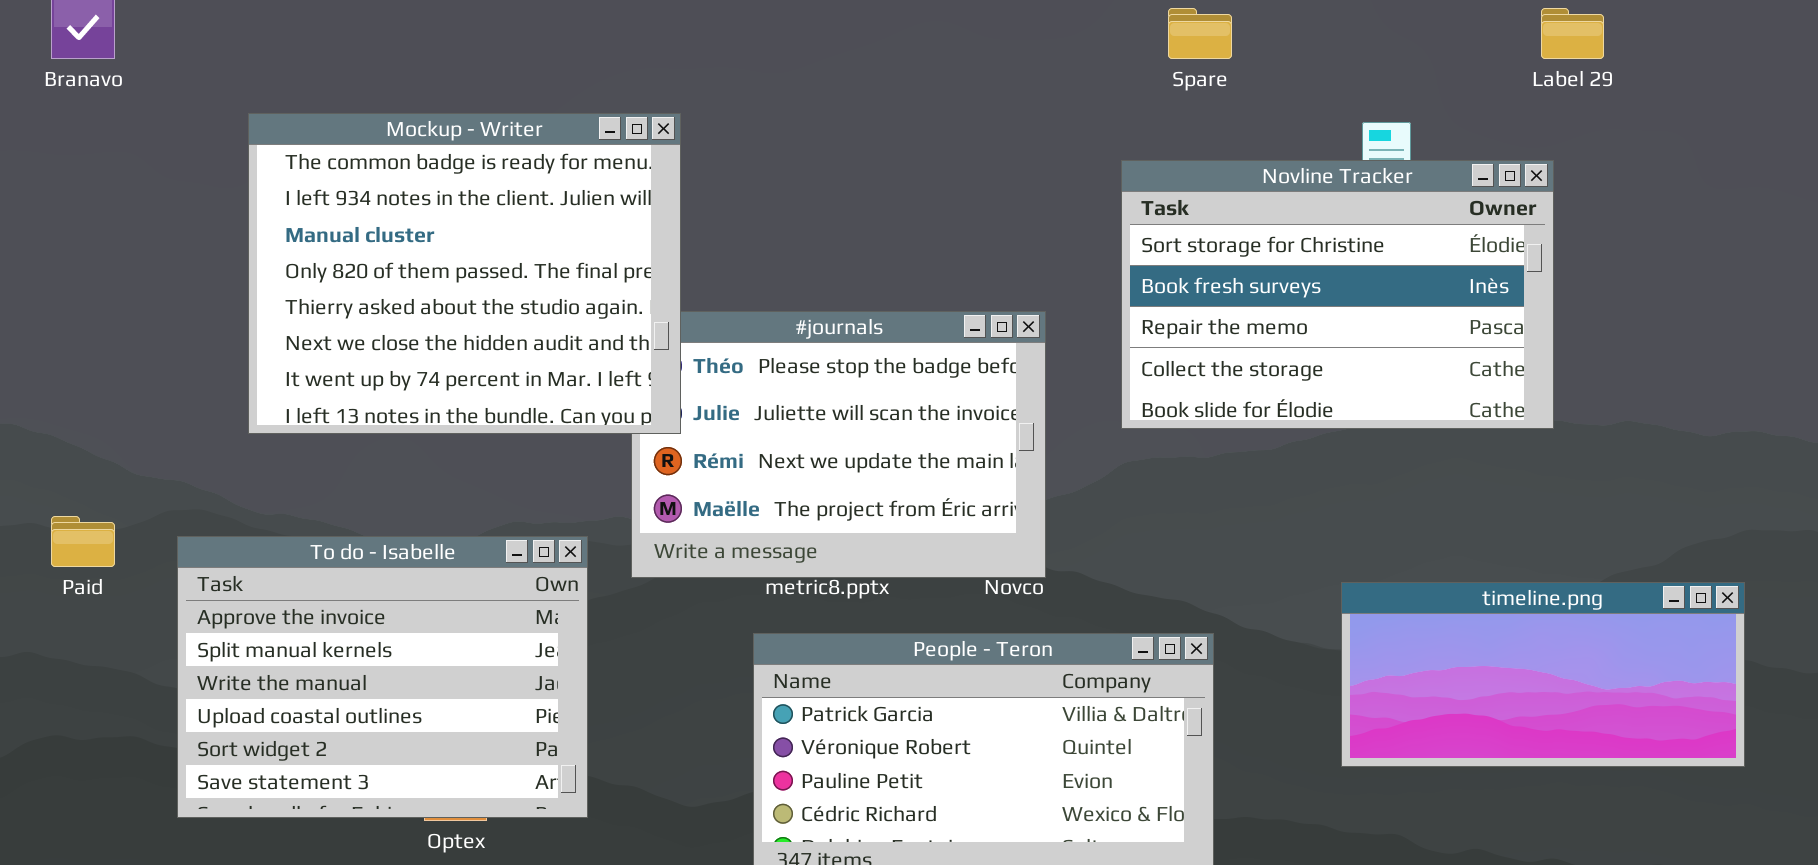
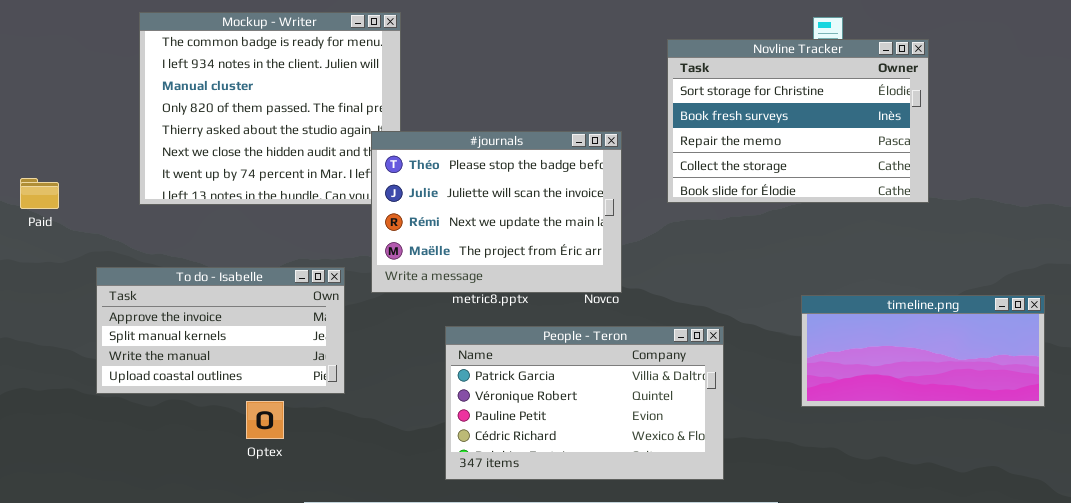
#journals: [631,311,1046,578] -> [371,131,622,293], raised
Paid: [51,516,115,567] -> [20,178,59,209], moved
To do - Isabelle: [177,536,588,818] -> [96,267,345,394], resized

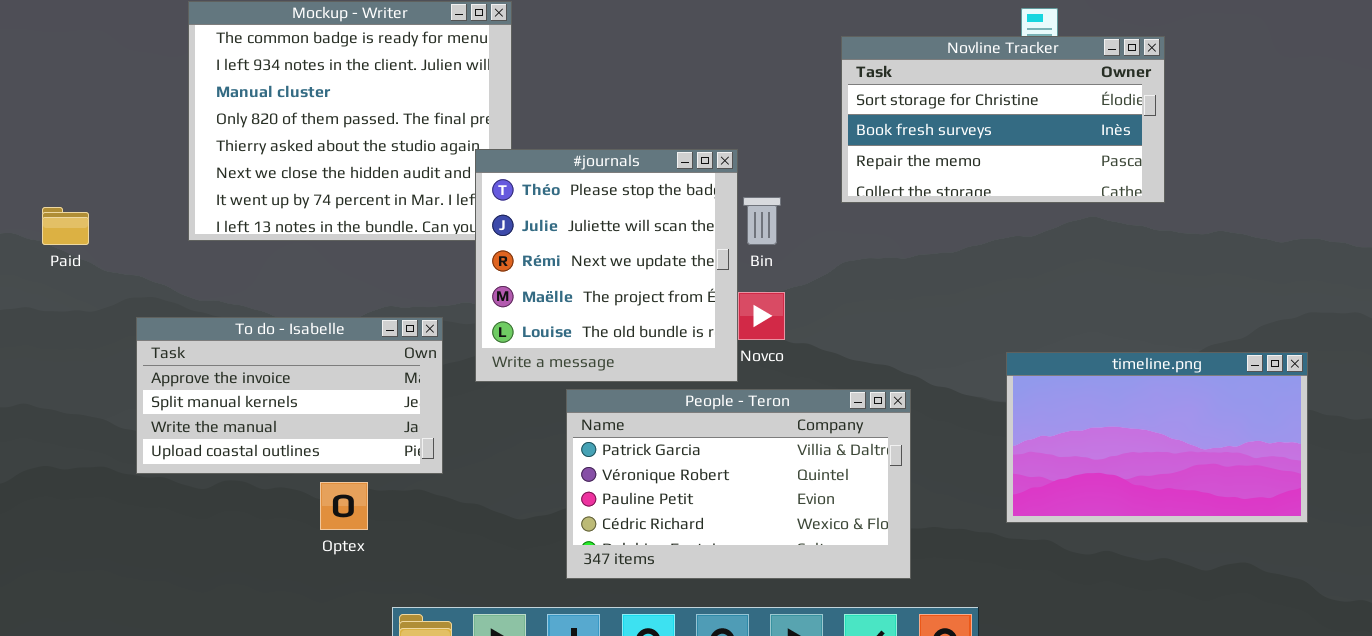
Novline Tracker: [667,39,929,203] -> [841,36,1165,203], resized
#journals: [371,131,622,293] -> [475,149,738,382], resized
timeline.png: [801,295,1045,407] -> [1006,352,1308,523], resized

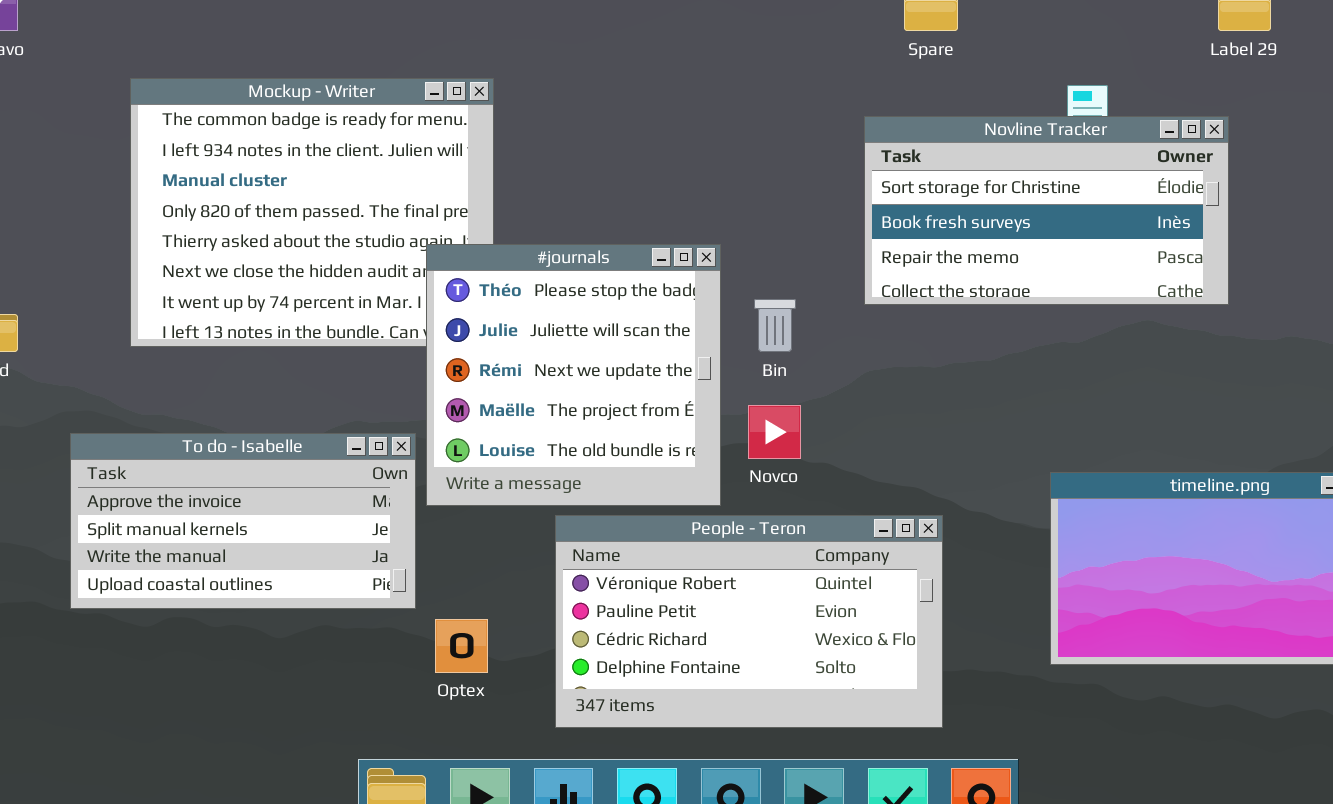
#journals: [475,149,738,382] -> [426,244,721,506], moved
People - Teron: [566,389,911,579] -> [555,515,943,728], scrolled down 1 row
Optex: [320,482,368,530] -> [435,619,488,673], moved

